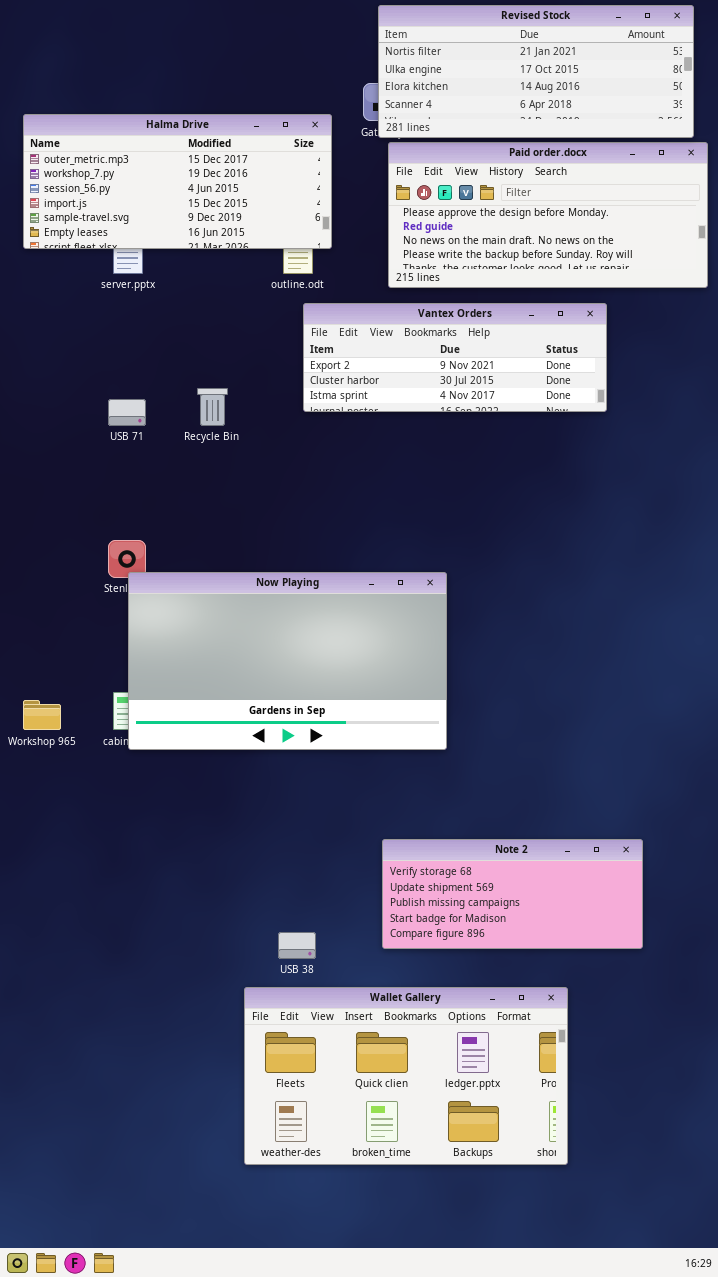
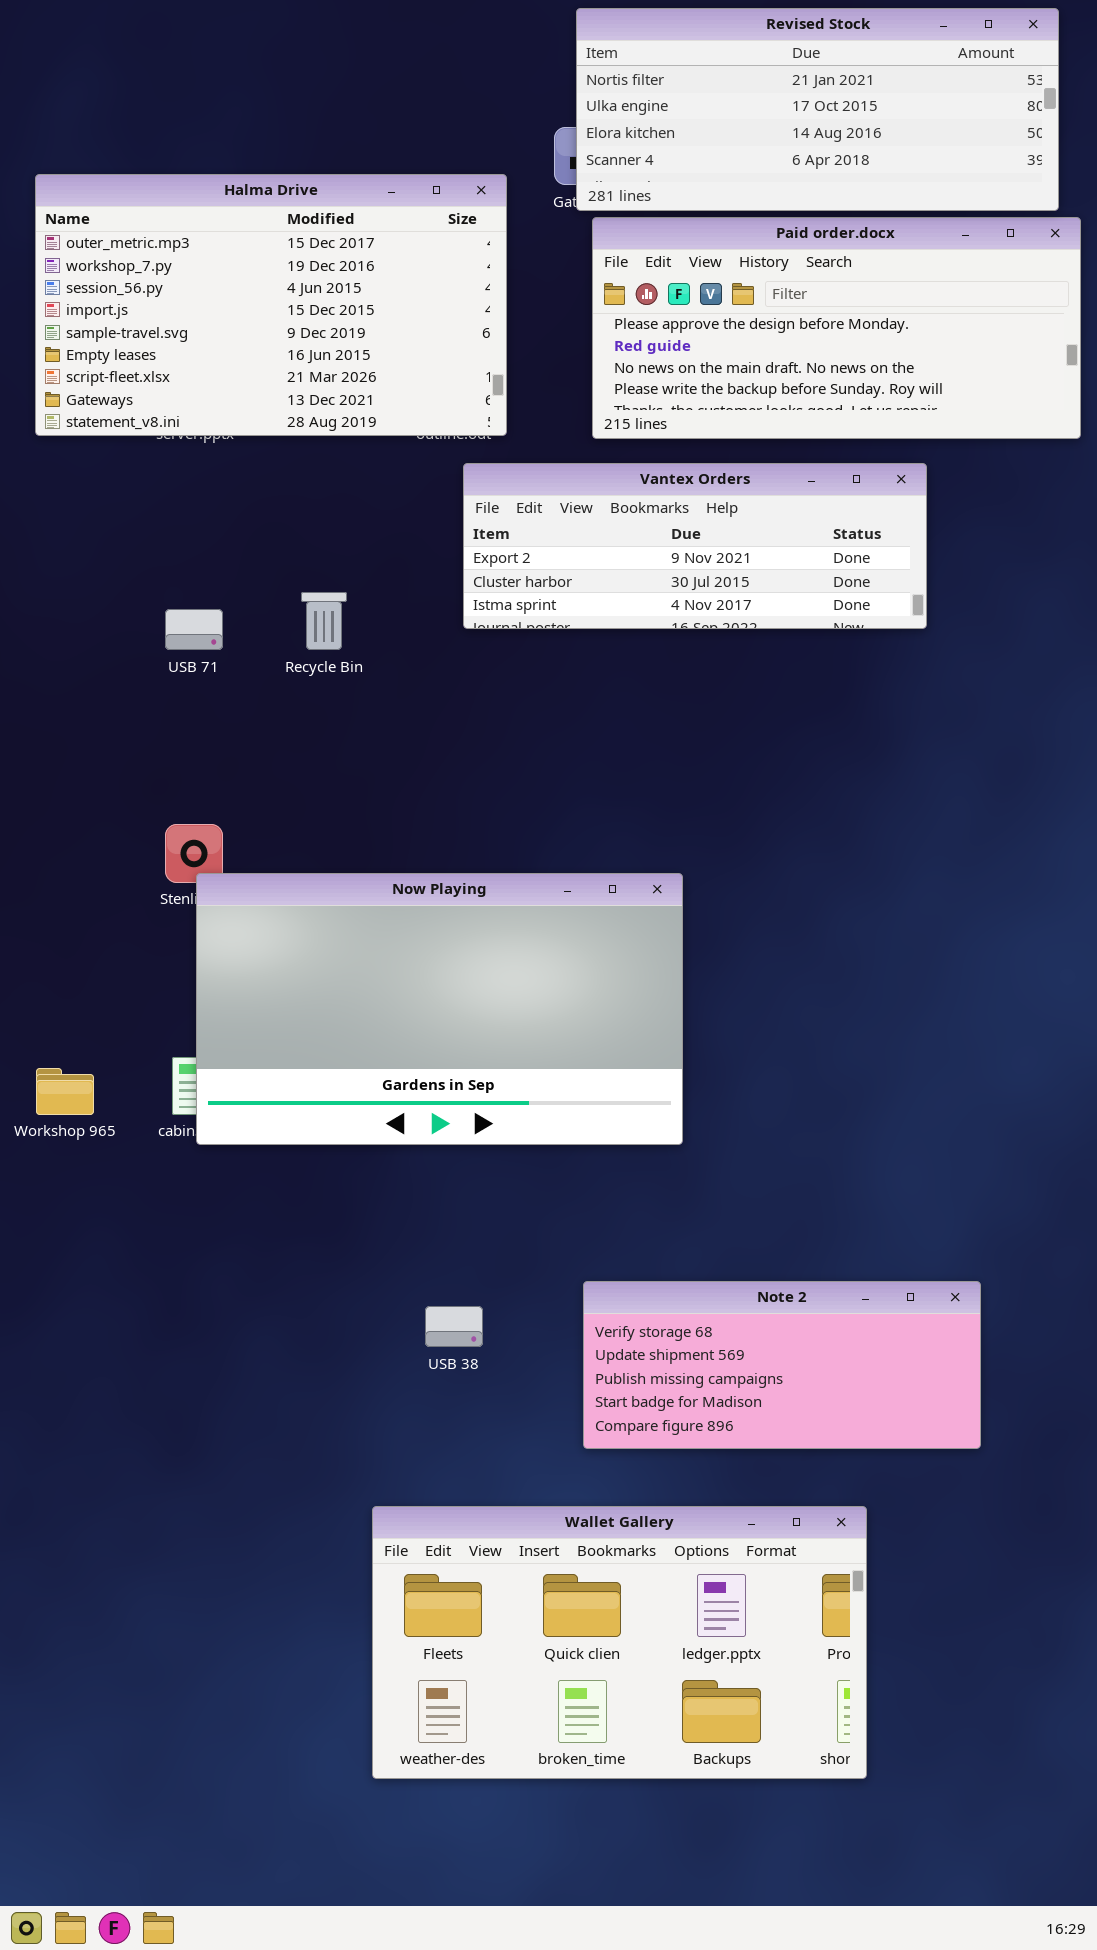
Halma Drive: [23,114,332,249] -> [35,174,507,436], resized
USB 38: [278,932,316,959] -> [425,1306,483,1347], moved

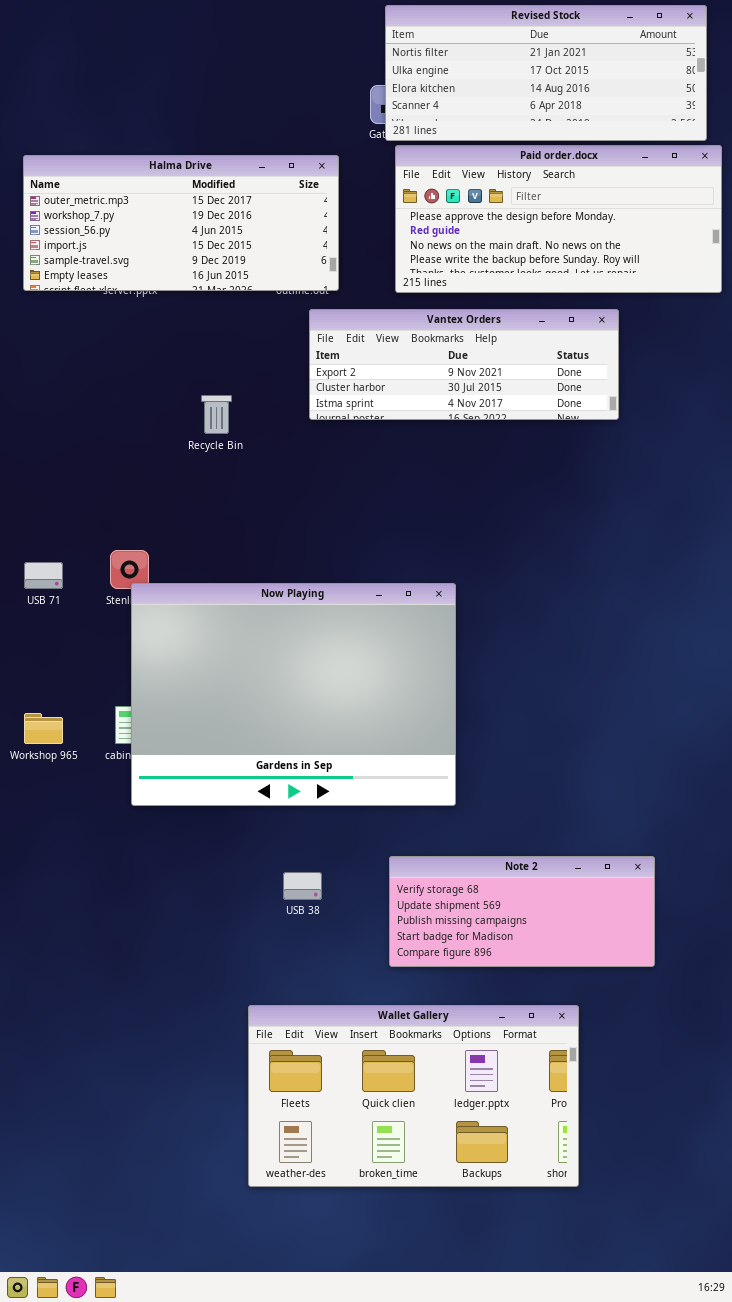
Halma Drive: [35,174,507,436] -> [23,155,339,291], resized
USB 71: [165,609,223,650] -> [24,562,63,589], moved
Now Playing: [196,873,683,1145] -> [131,583,456,806], resized

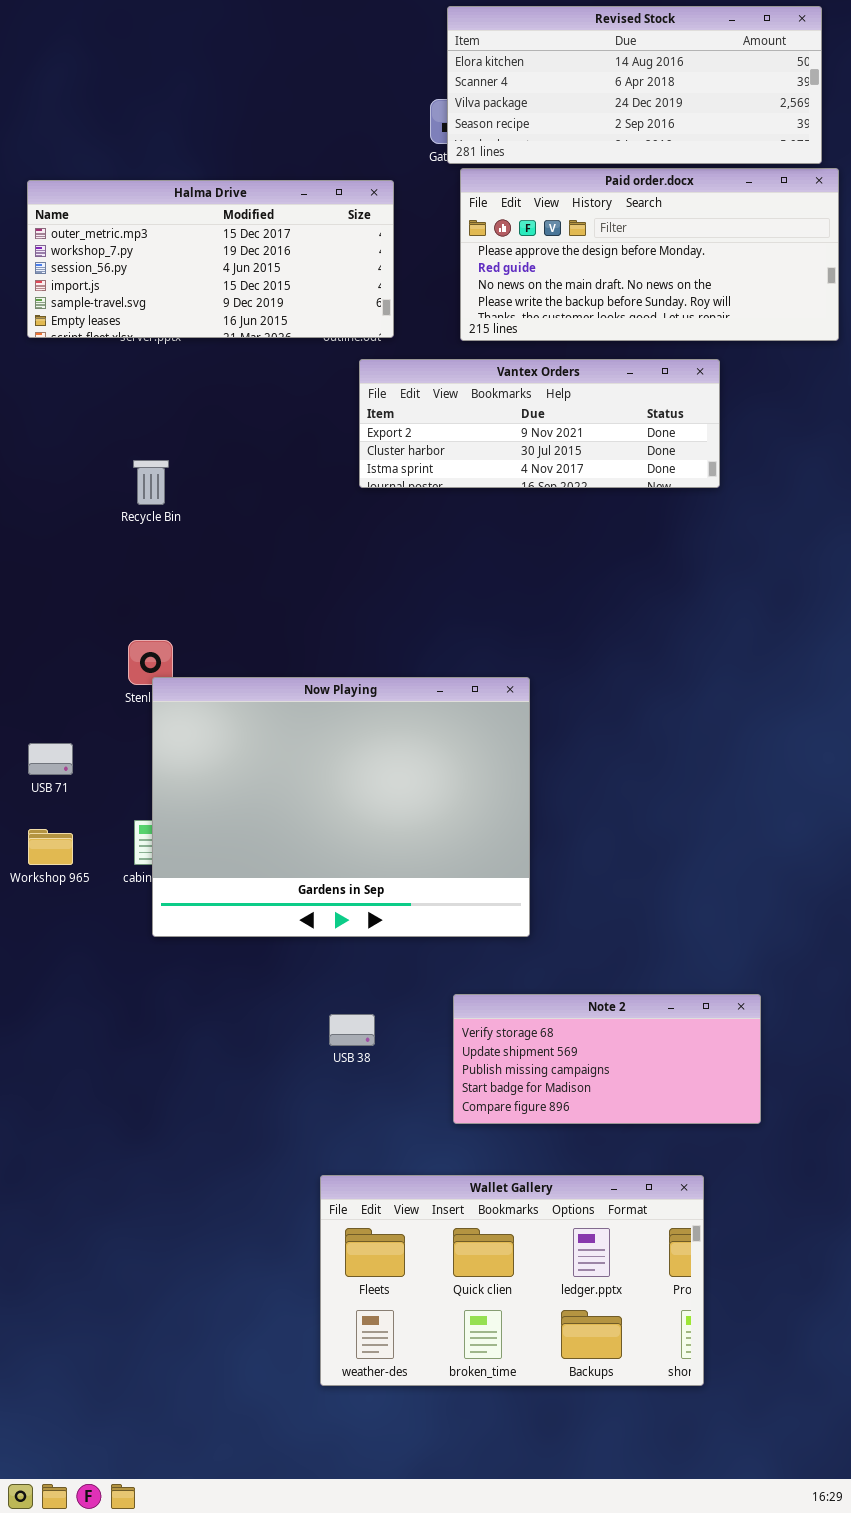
Revised Stock: [385,5,707,141] -> [447,6,822,164], scrolled down 2 rows
Recycle Bin: [201,395,232,434] -> [133,460,169,505], moved
USB 71: [24,562,63,589] -> [28,743,73,775], moved
Wallet Gallery: [248,1005,579,1187] -> [320,1175,704,1386], moved

